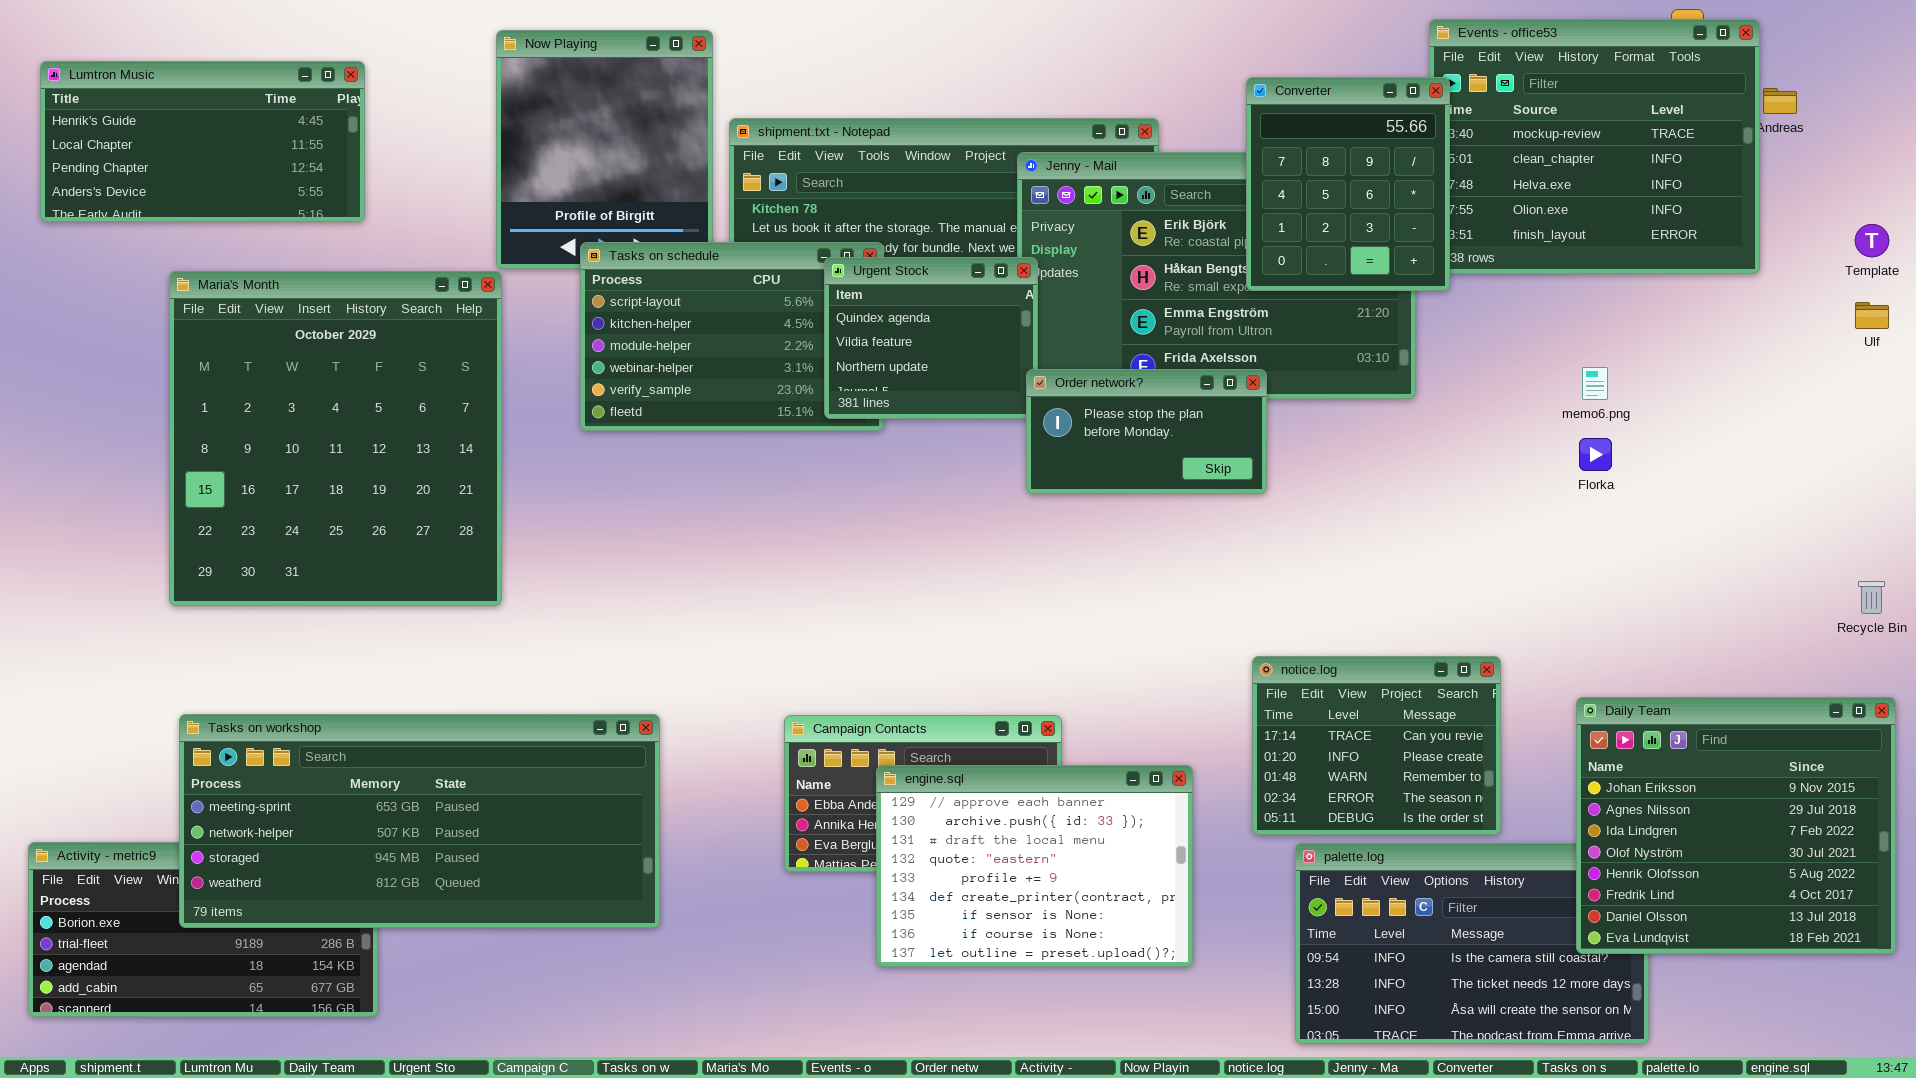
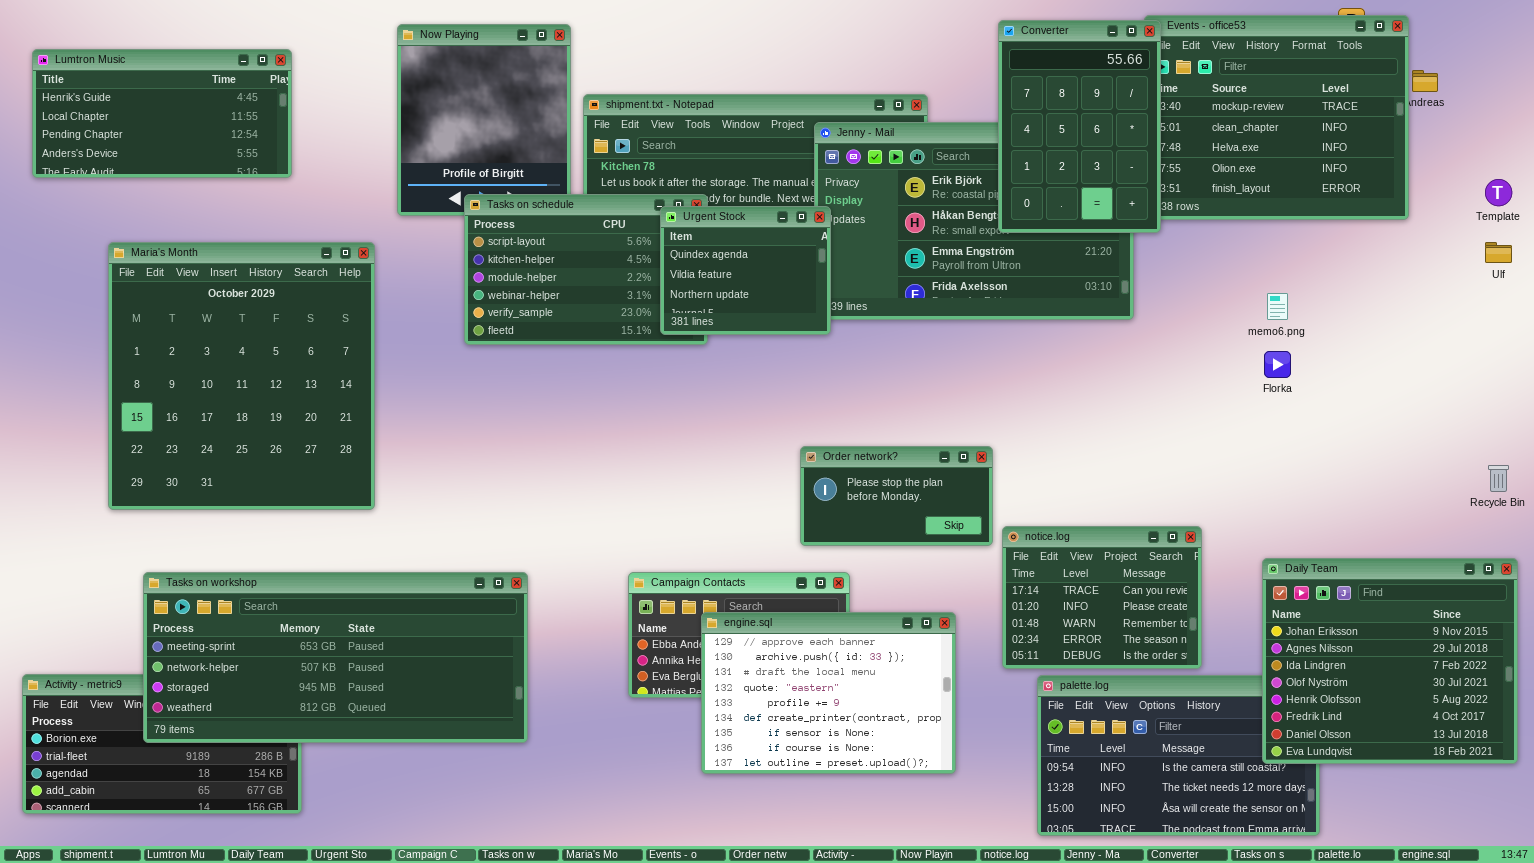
Converter: [1246,77,1450,291] -> [998,20,1161,233], resized
Maria's Month: [169,271,502,606] -> [108,242,375,510], moved
Order network?: [1026,369,1267,494] -> [800,446,993,546], moved

